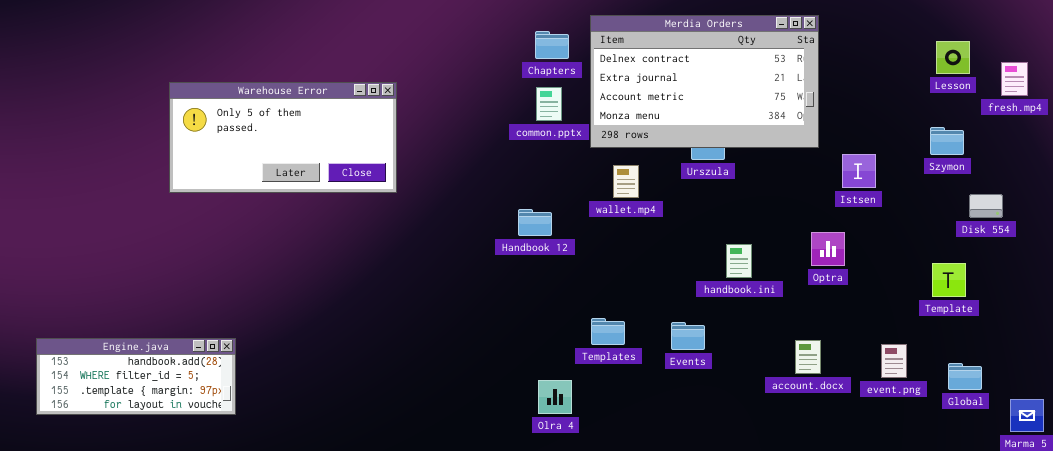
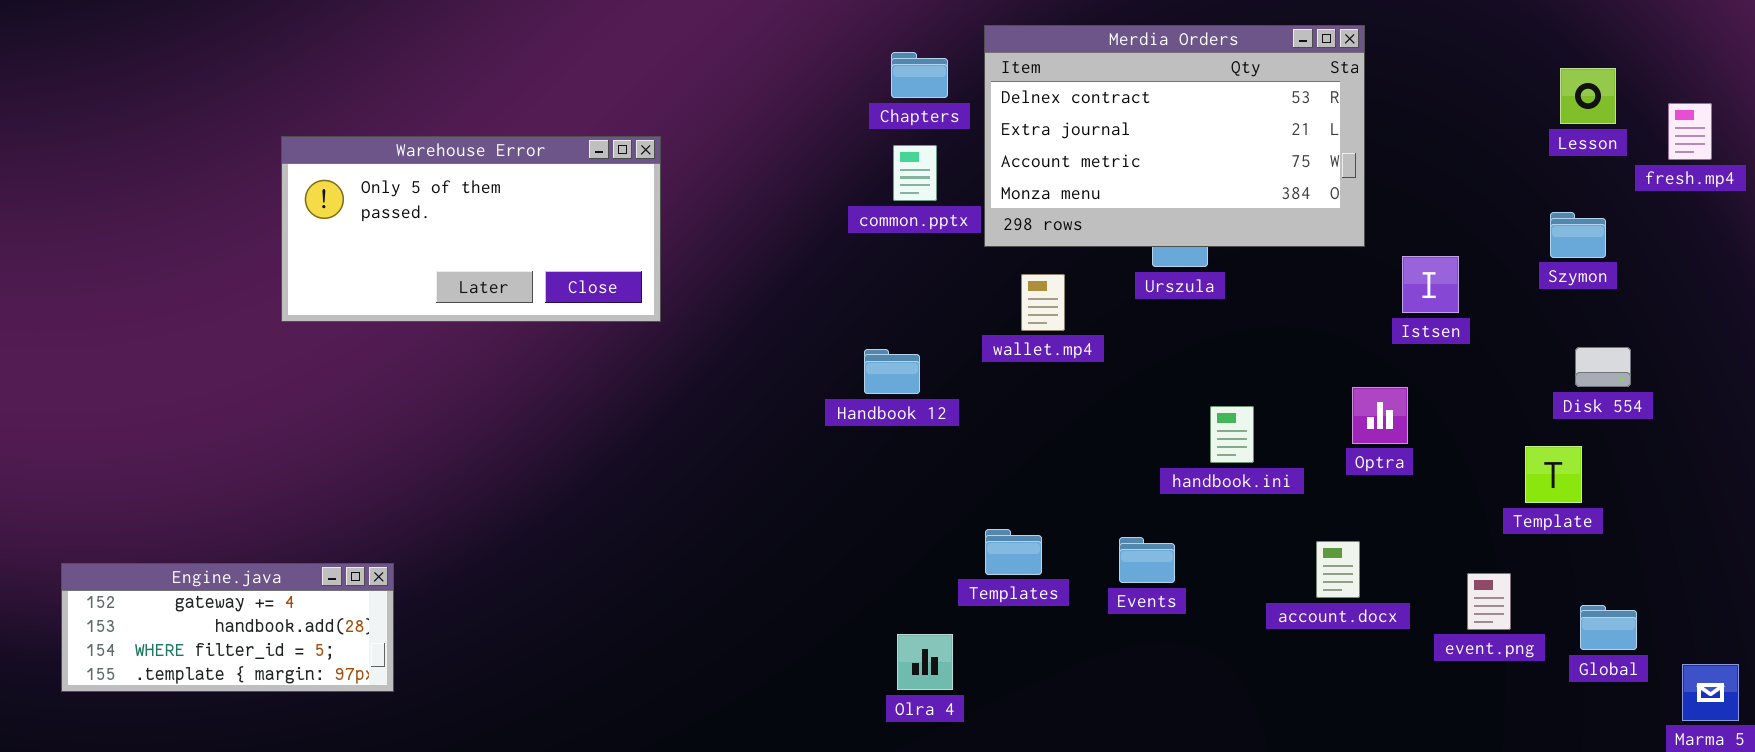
Disk 554: [969,194,1003,218] -> [1575,347,1631,387], moved
Template: [932,263,966,297] -> [1525,446,1582,503], moved
Engine.java: [36,338,236,415] -> [61,563,394,692], scrolled up 1 row
account.docx: [795,340,821,374] -> [1316,541,1360,598], moved

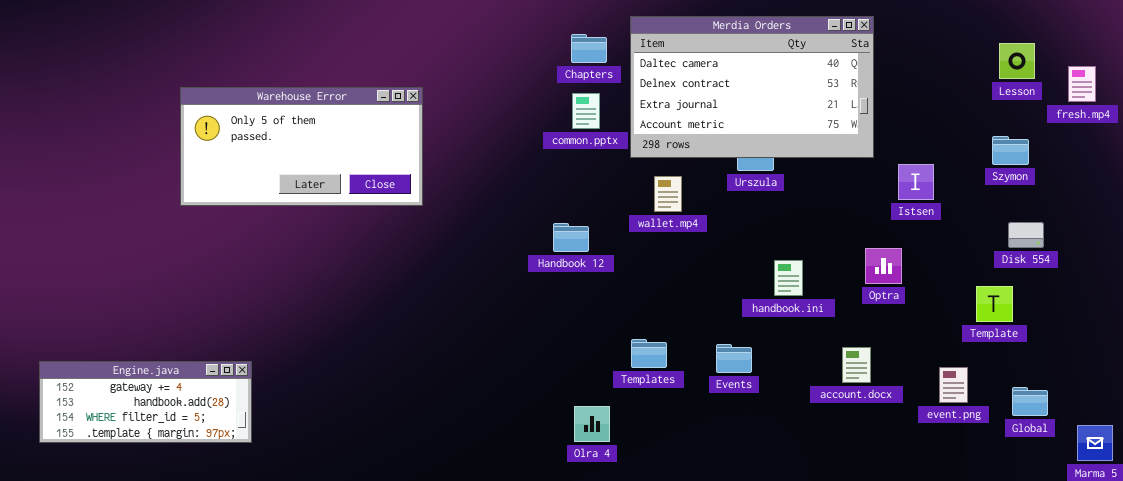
Merdia Orders: [984,25,1365,247] -> [630,16,874,158], scrolled up 1 row

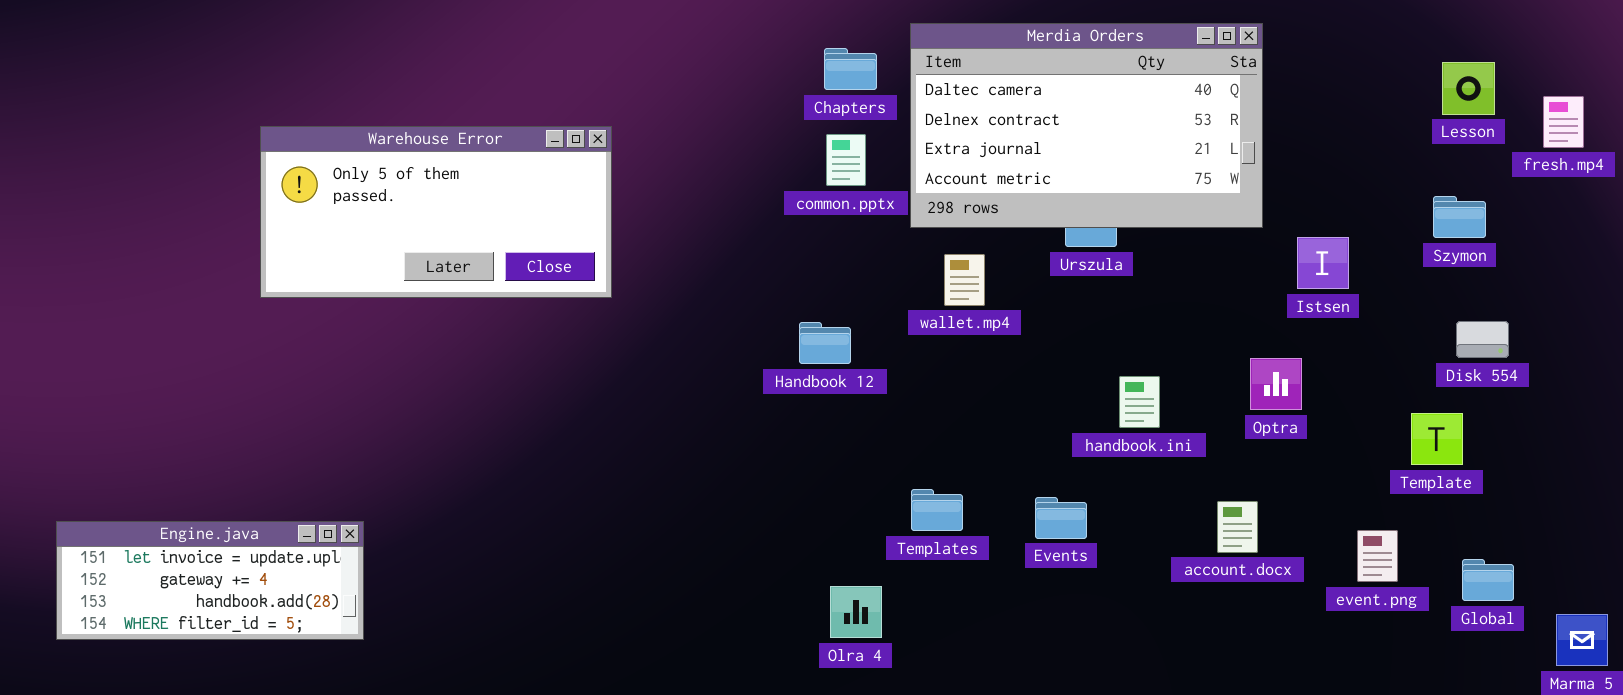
Engine.java: [39,361,252,443] -> [56,521,364,640], scrolled up 1 row

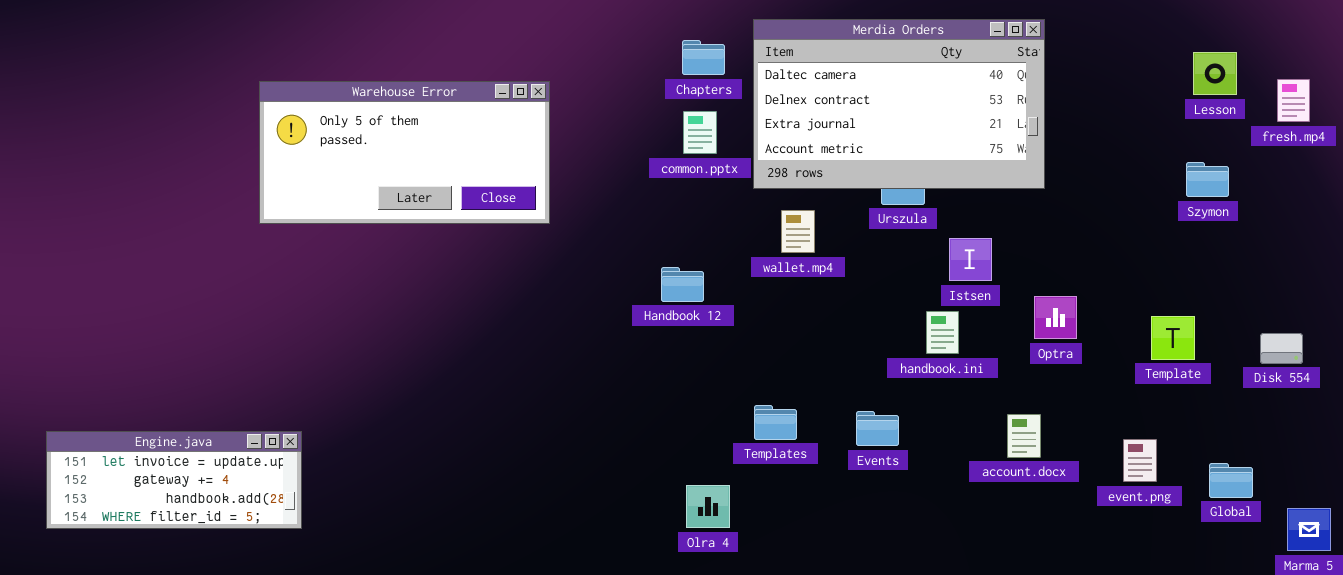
Warehouse Error: [260,126,612,298] -> [259,81,550,224], moved
Istsen: [1297,237,1349,289] -> [949,238,992,281], moved
Disk 554: [1456,321,1509,358] -> [1260,333,1303,364], moved
Template: [1411,413,1463,465] -> [1151,316,1195,360], moved

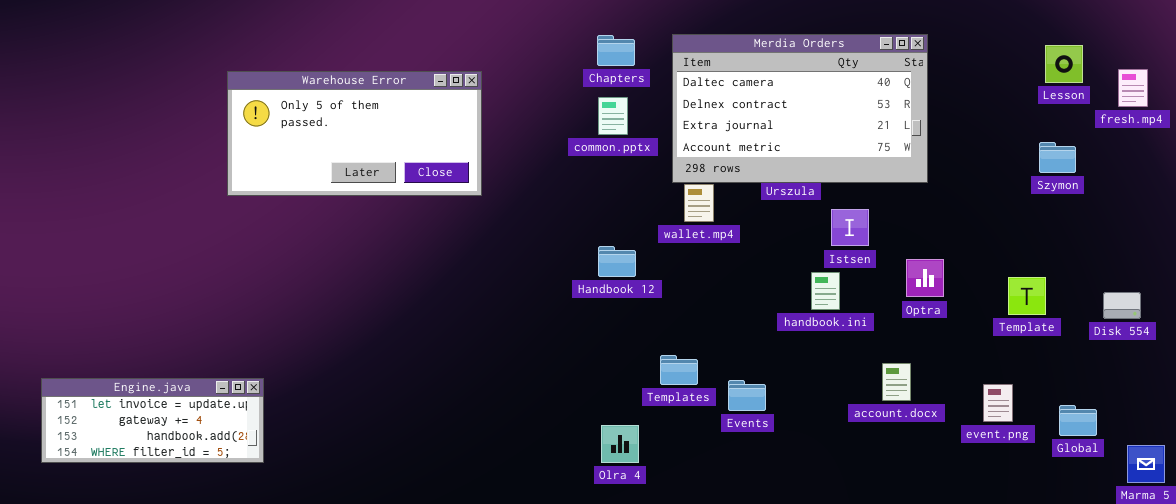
Merdia Orders: [753,19,1045,189] -> [672,34,928,183], moved
Handbook 12: [661,267,704,302] -> [598,246,636,277], moved
Events: [856,411,899,446] -> [728,380,766,411], moved

